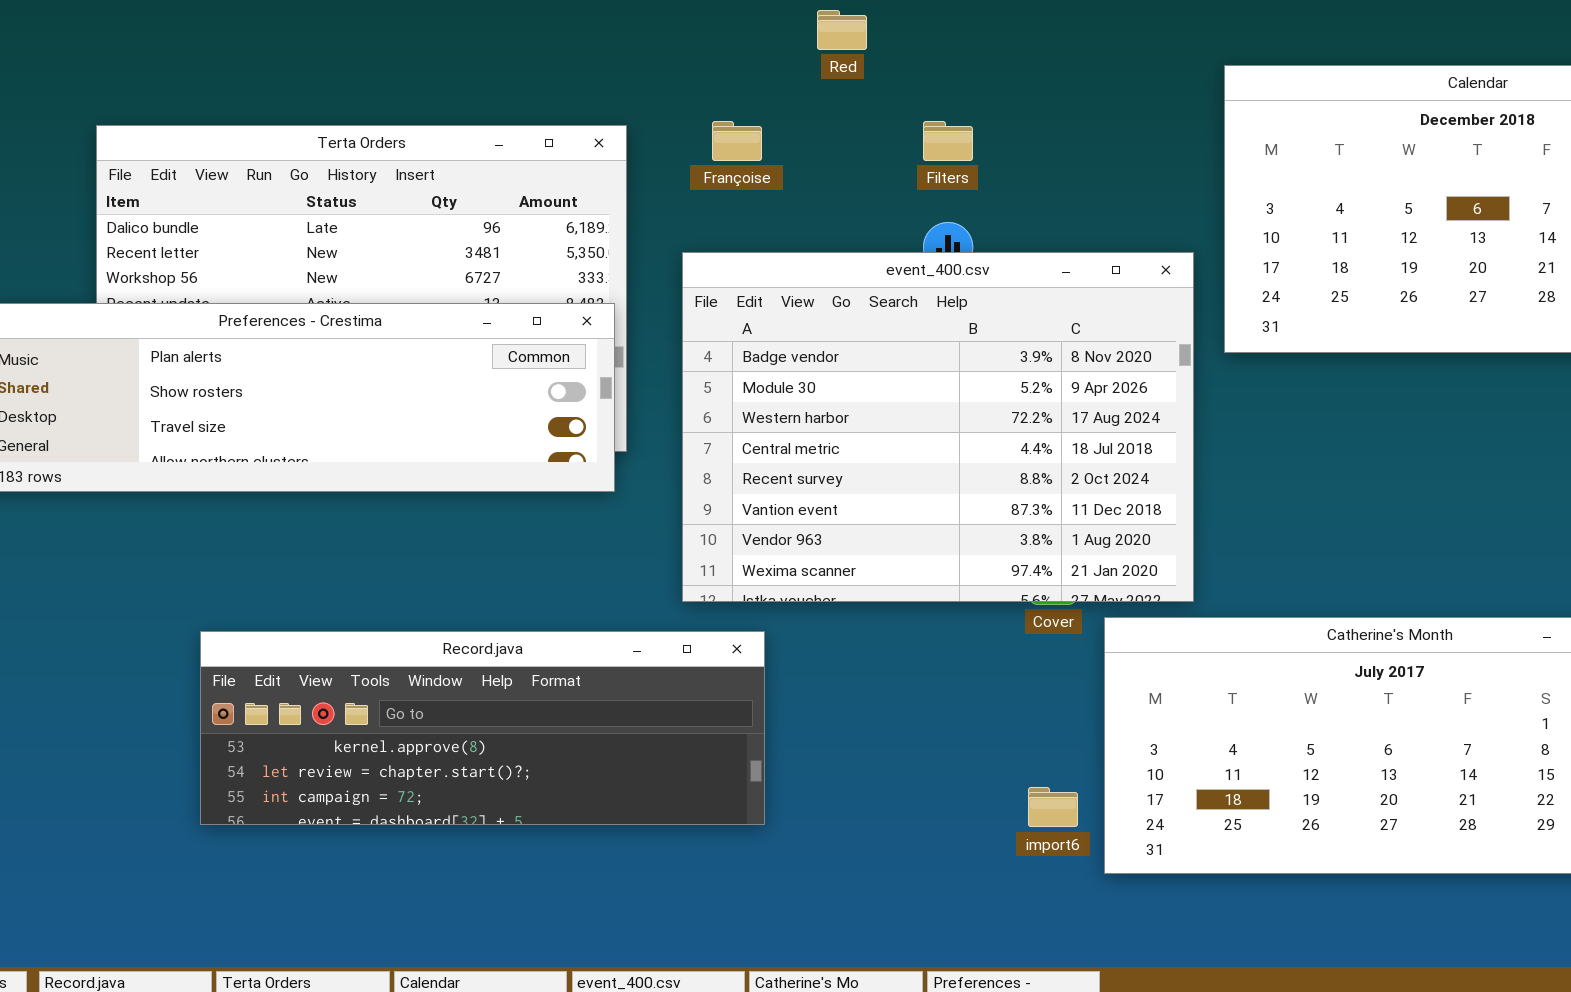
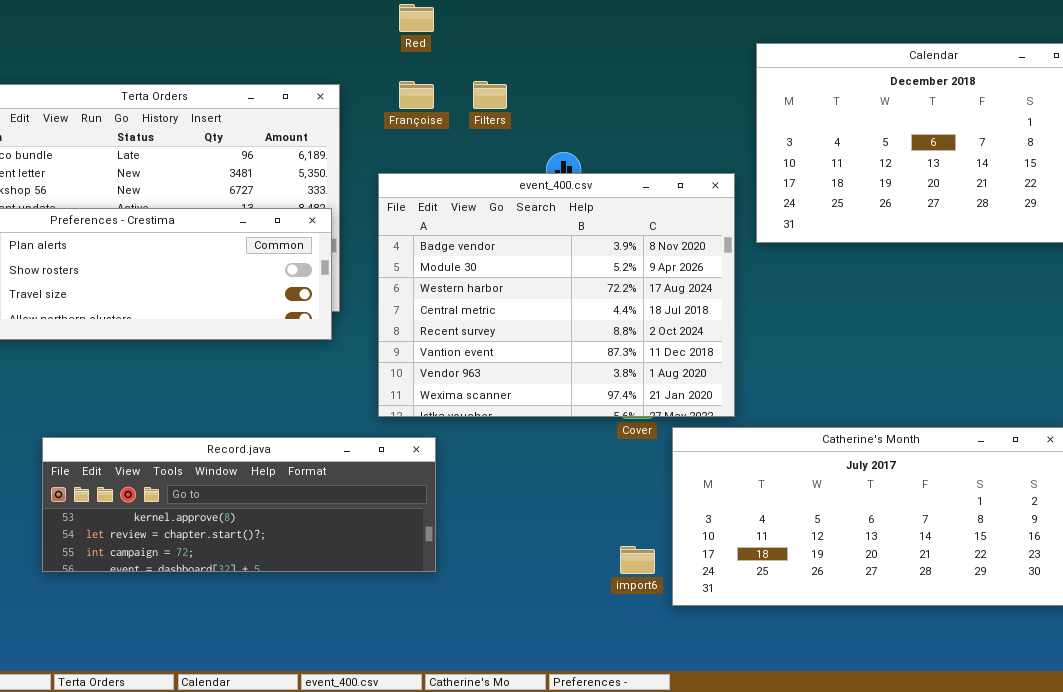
Red: [817,10,867,50] -> [399,4,434,32], moved
Filters: [923,121,973,161] -> [473,81,507,109], moved

